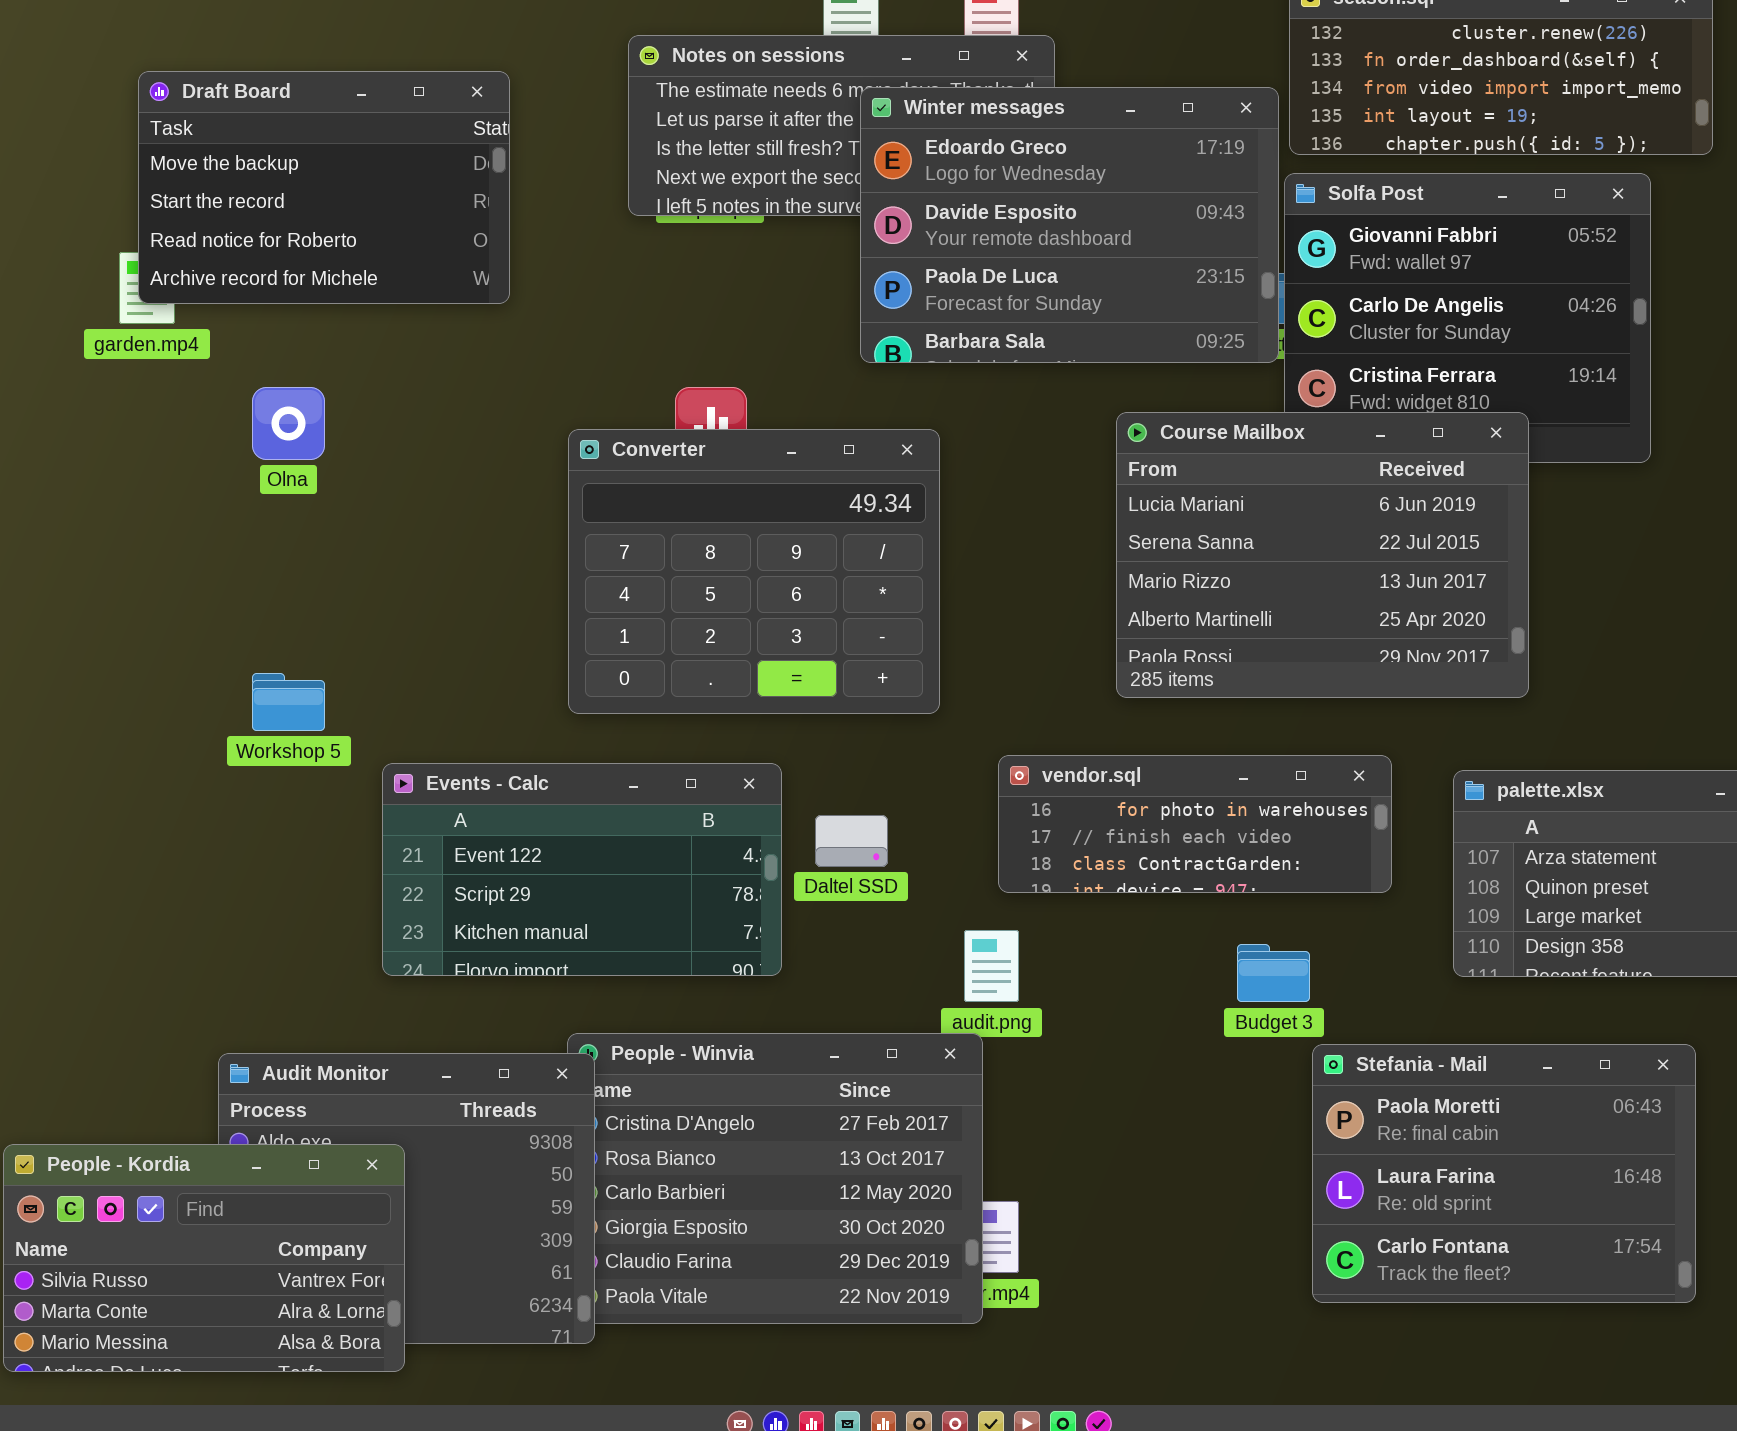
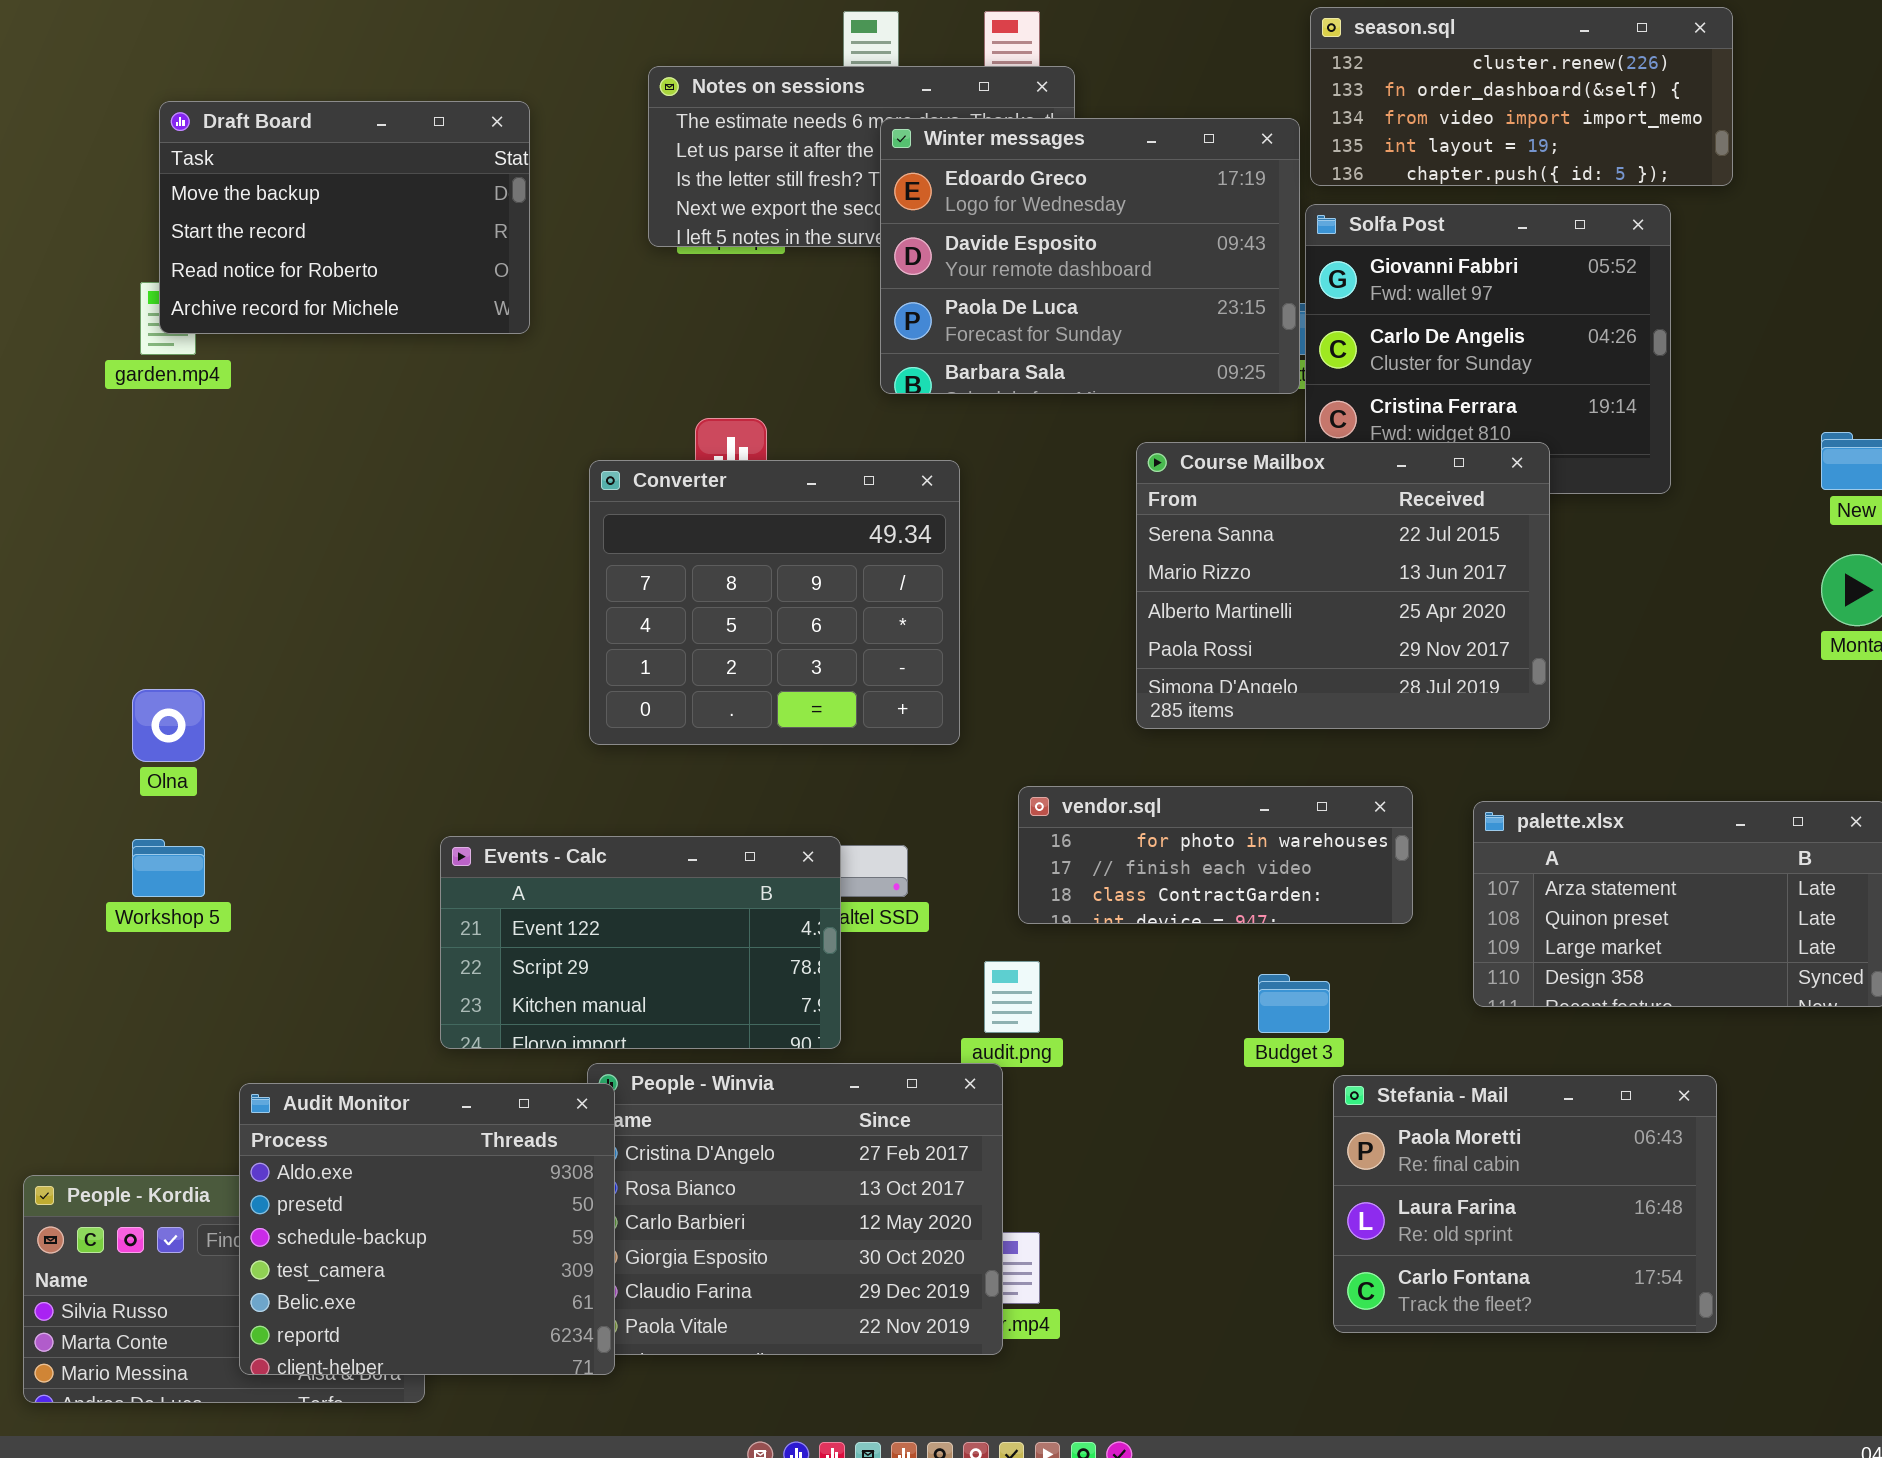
Olna: [252,387,325,460] -> [132,689,205,762], moved
Course Mailbox: [1116,412,1529,698] -> [1136,442,1550,729], scrolled down 1 row
Workshop 5: [252,673,325,731] -> [132,839,205,897], moved
Events - Calc: [382,763,782,976] -> [440,836,841,1049], moved
Audit Monitor: [218,1053,595,1344] -> [239,1083,615,1375], raised

